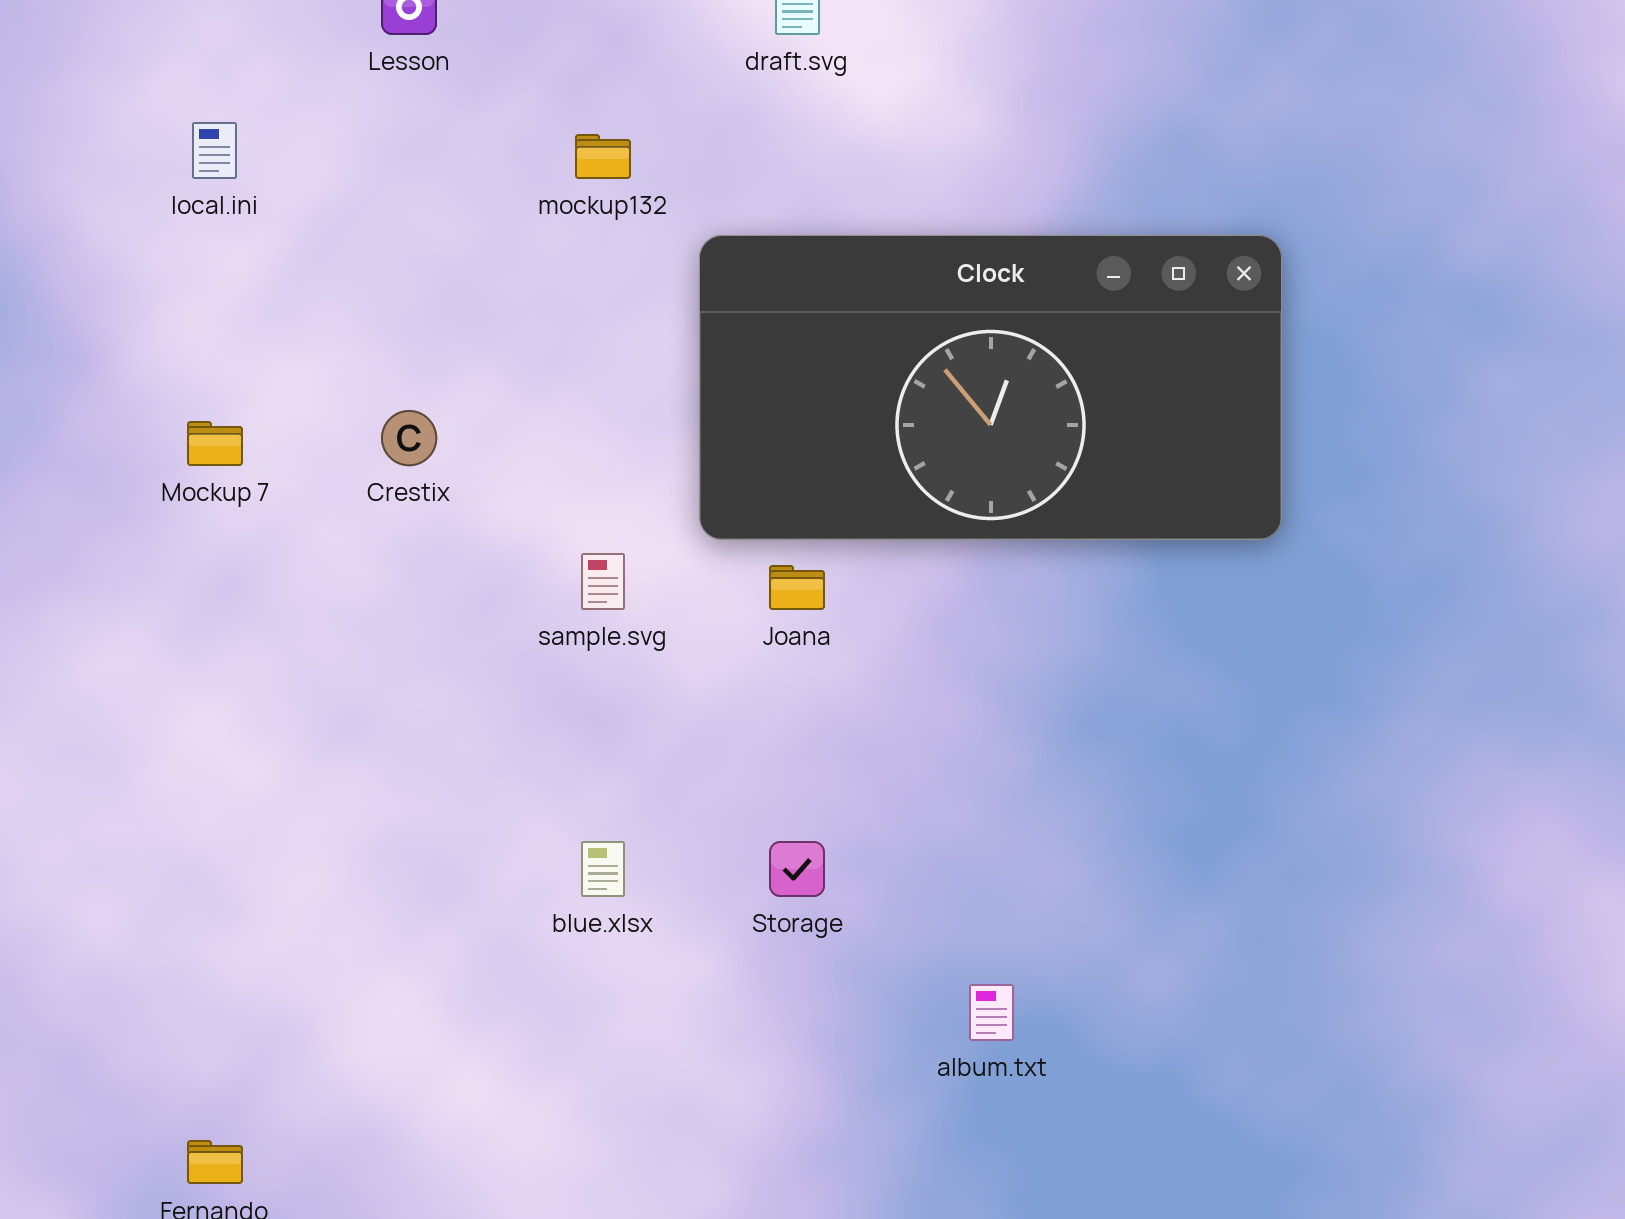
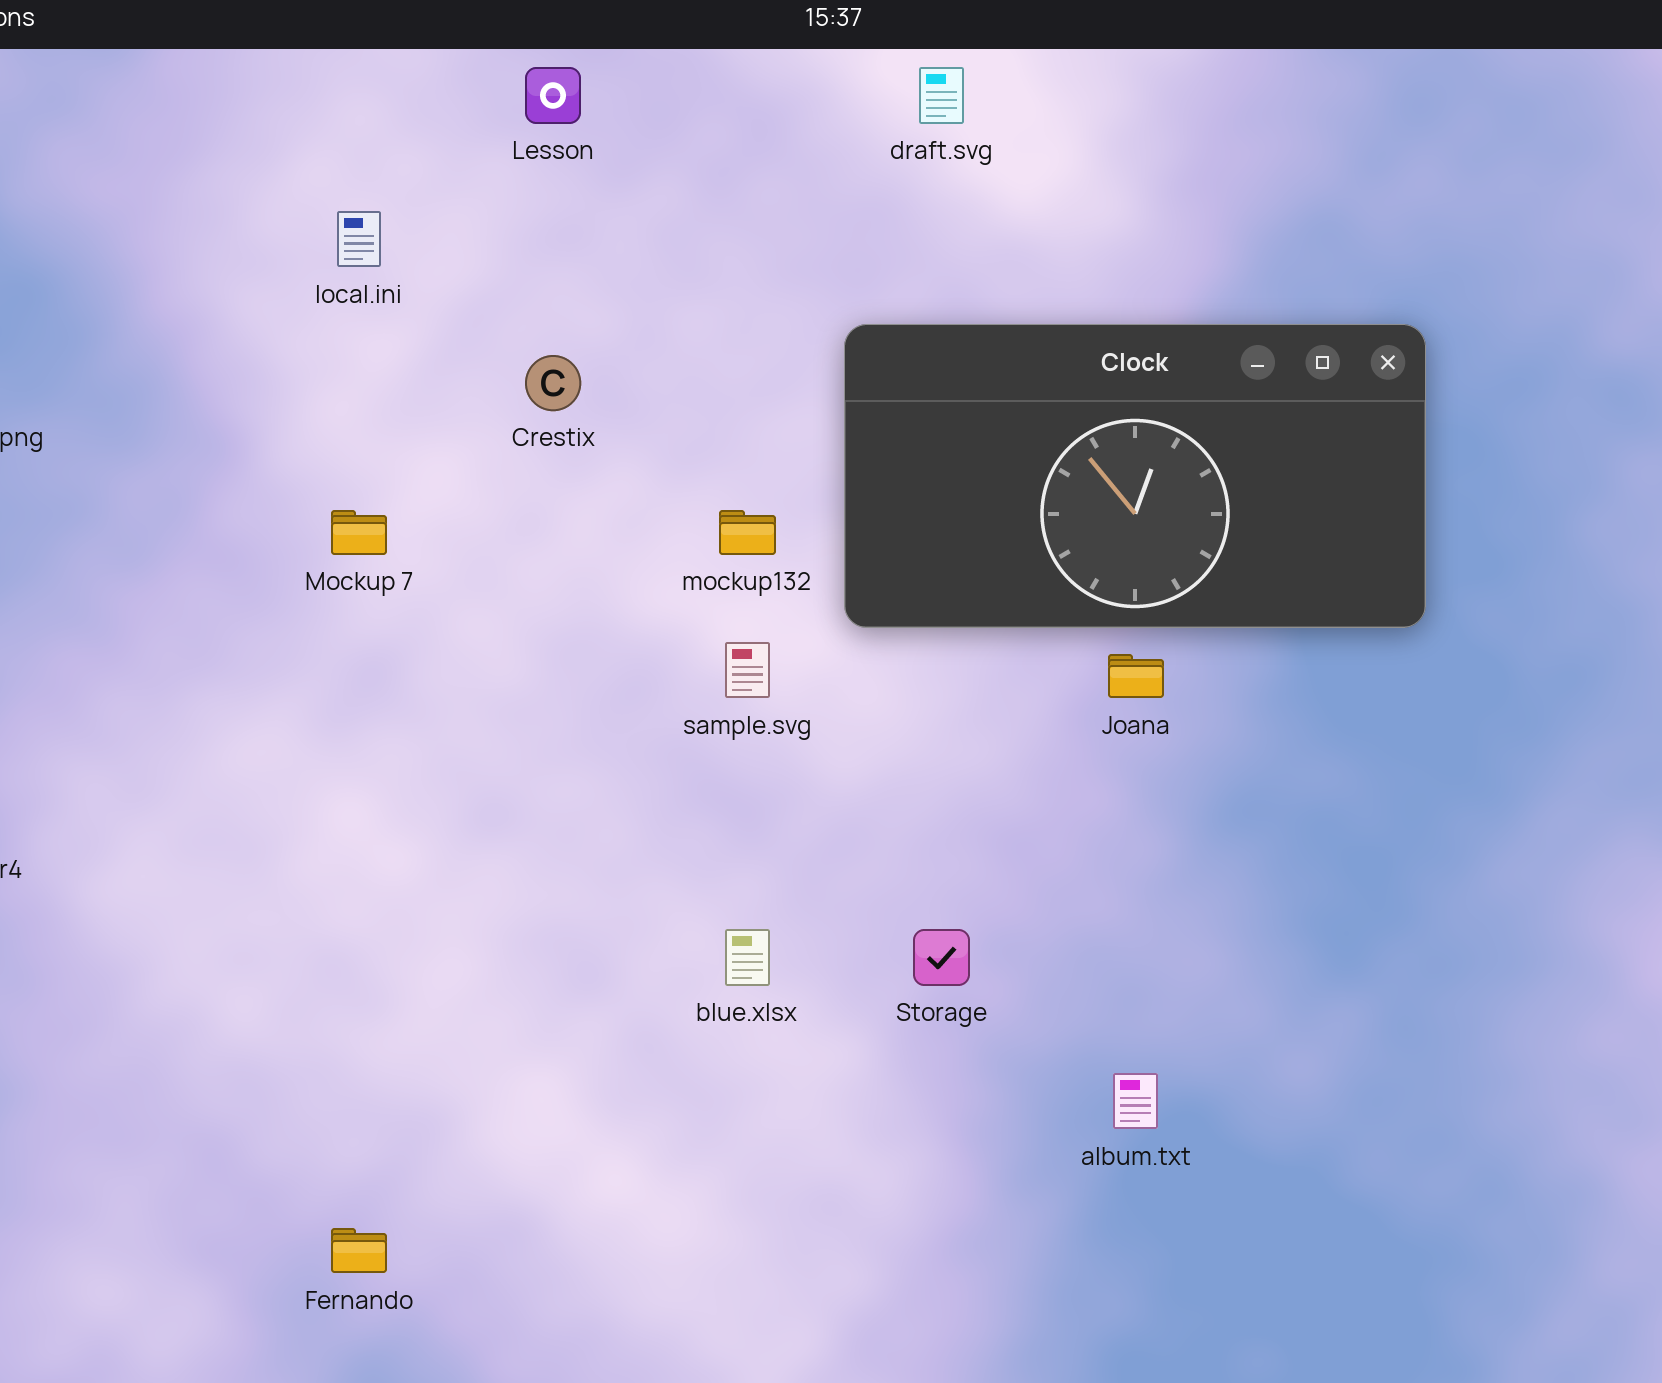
mockup132: [575,134,631,179] -> [719,510,776,555], moved
Crestix: [381,410,437,466] -> [525,355,581,411], moved
Joana: [769,565,825,610] -> [1108,654,1164,698], moved

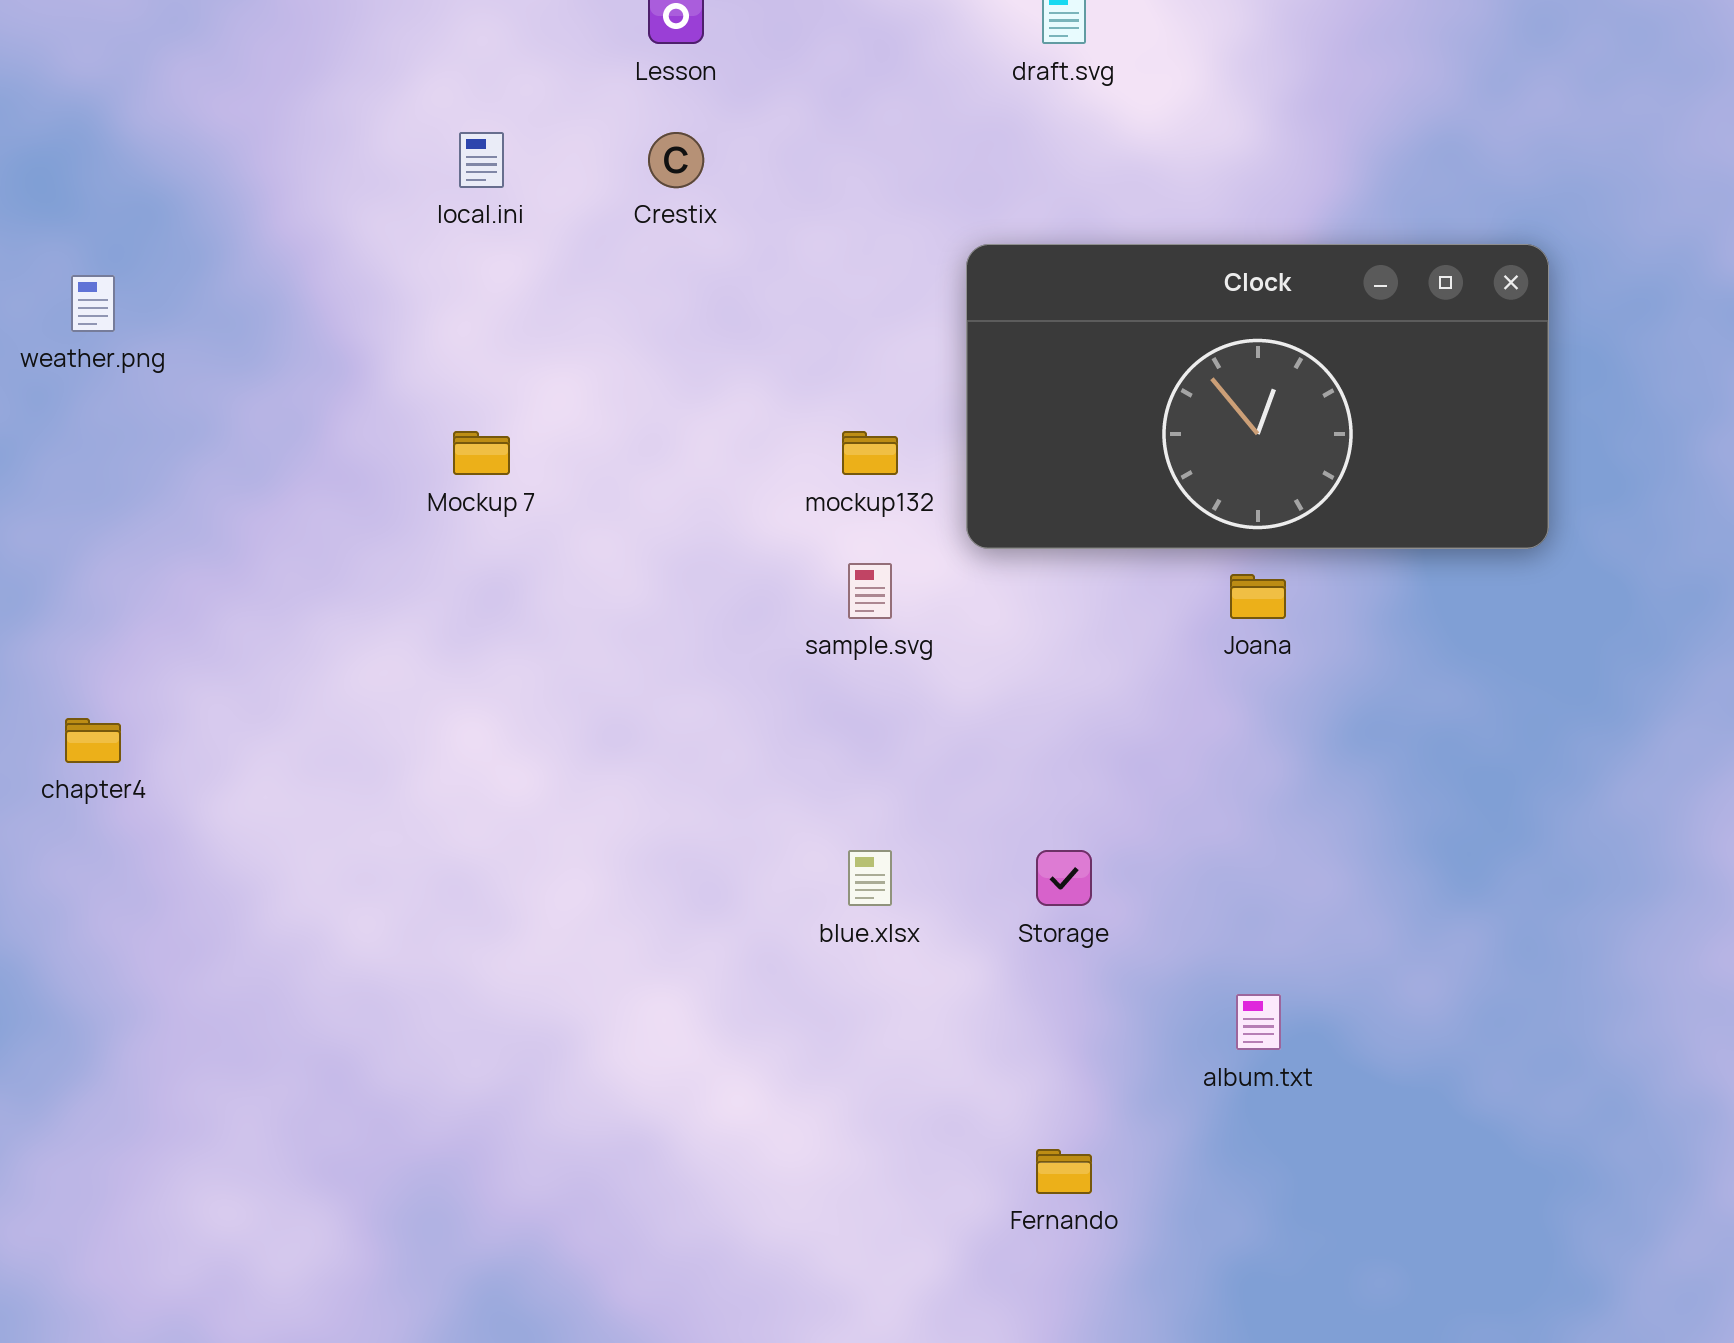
Crestix: [525,355,581,411] -> [648,132,704,188], moved
Fernando: [331,1228,387,1273] -> [1036,1149,1092,1194], moved

